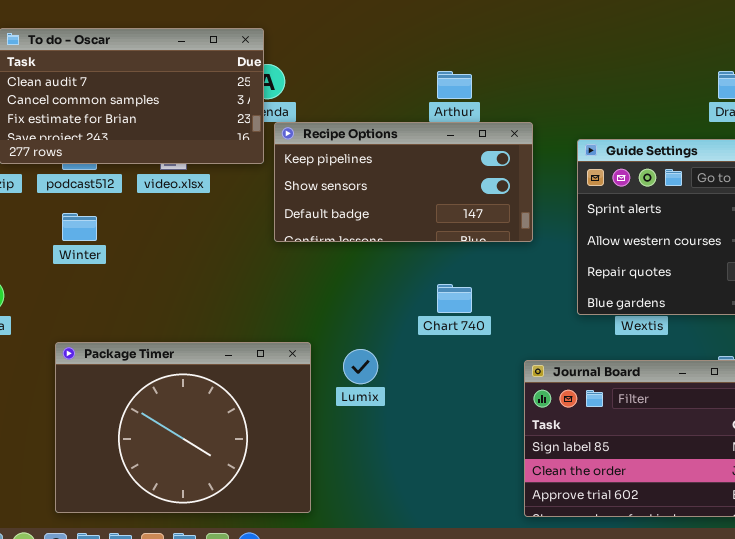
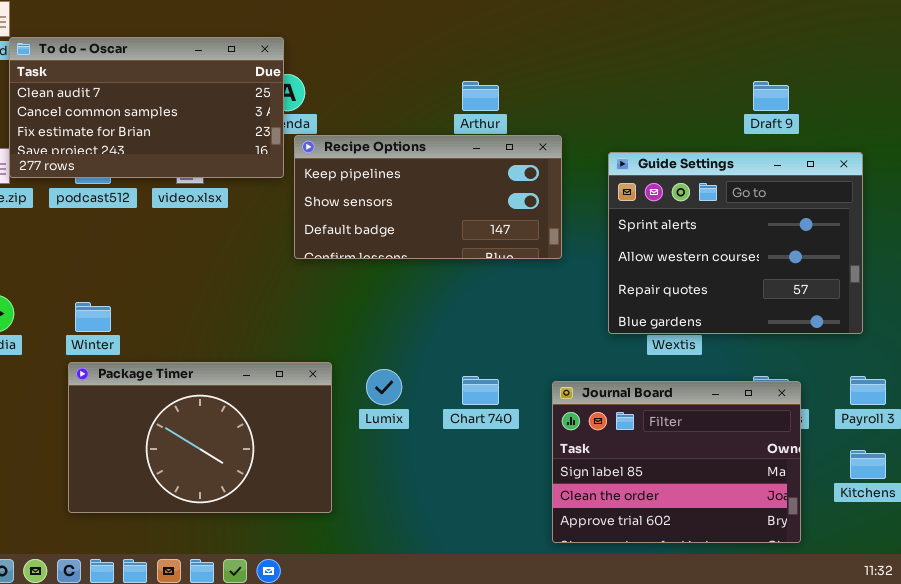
Winter: [62,213,97,241] -> [75,302,111,332], moved
Chart 740: [437,284,472,313] -> [462,376,499,405], moved
Package Timer: [55,342,311,513] -> [68,362,332,513], resized

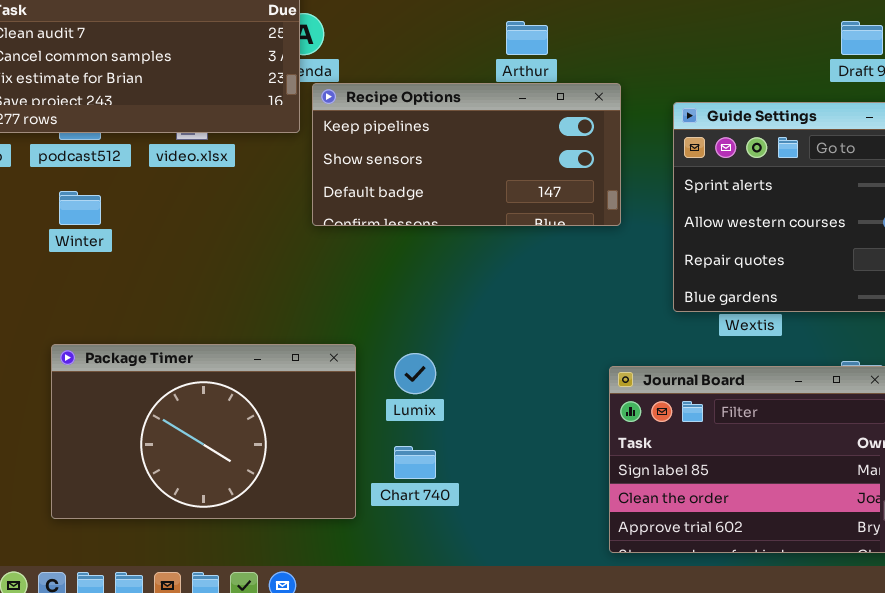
Winter: [75,302,111,332] -> [59,191,101,225], moved
Chart 740: [462,376,499,405] -> [394,446,436,479], moved

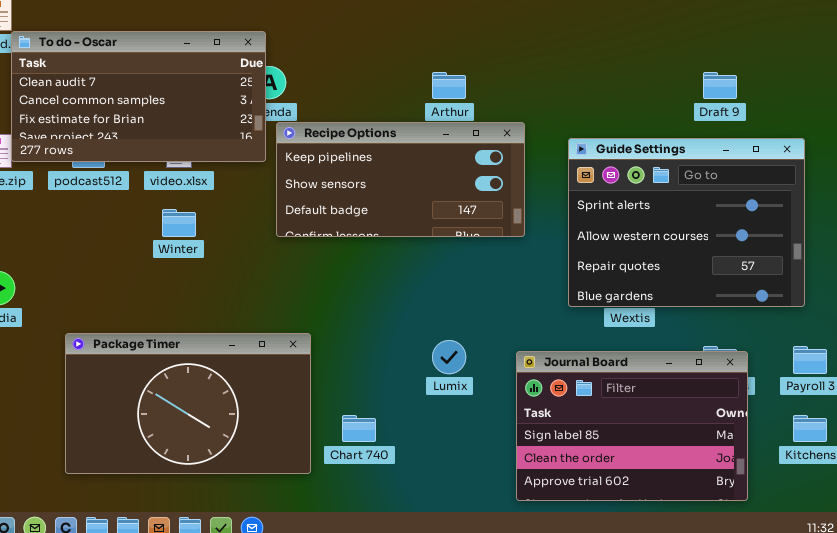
Winter: [59,191,101,225] -> [162,209,196,237], moved
Lumix: [394,353,436,394] -> [432,340,466,374], moved

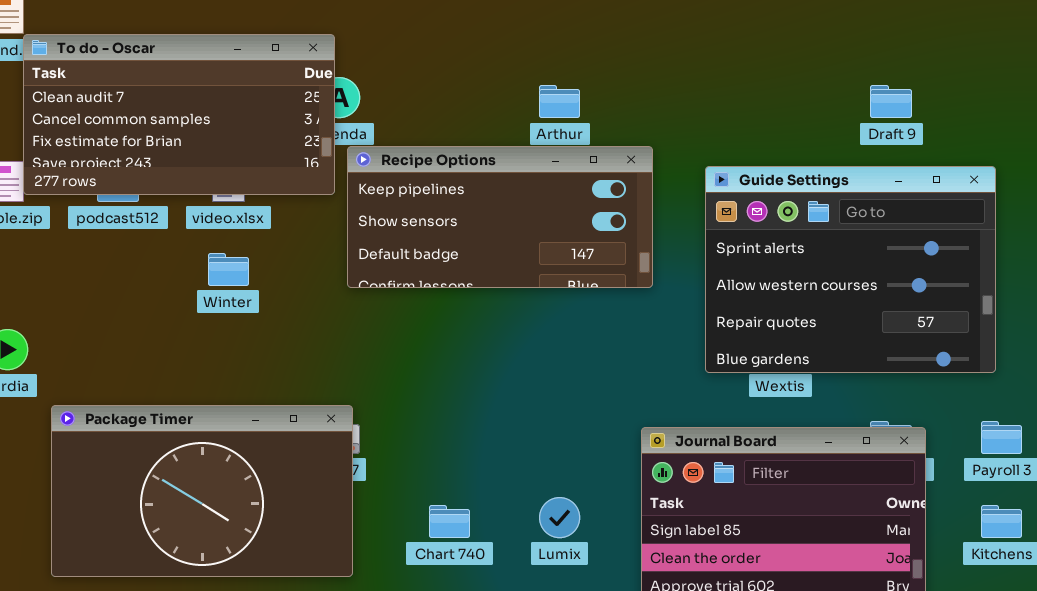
Package Timer: [65,333,311,474] -> [51,405,353,577], moved
Lumix: [432,340,466,374] -> [539,497,580,538], moved

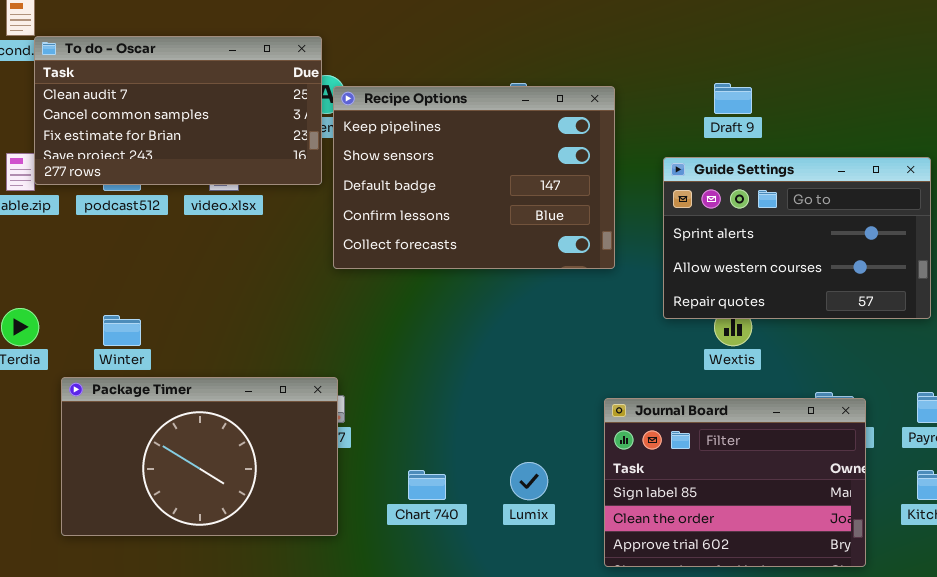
Draft 9: [870,85,912,118] -> [714,83,752,114], moved
Recipe Options: [347,146,653,288] -> [333,86,615,269], resized
Guide Settings: [705,166,996,373] -> [663,157,931,319], resized
Winter: [208,253,249,286] -> [103,315,141,346], moved

